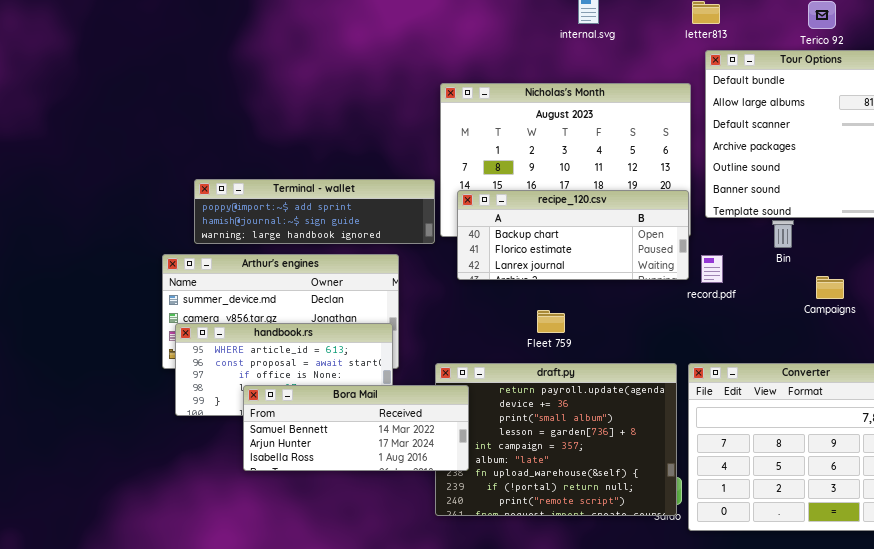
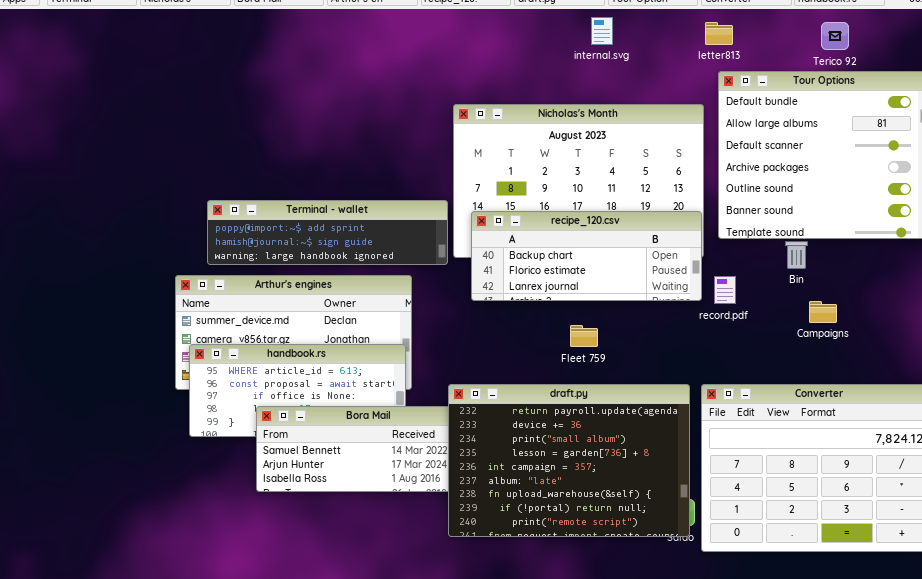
Campaigns: [816,276,844,299] -> [809,301,837,323], moved
Fleet 759: [537,310,565,333] -> [570,325,598,347], moved
draft.py: [435,363,677,516] -> [448,384,690,537], raised

